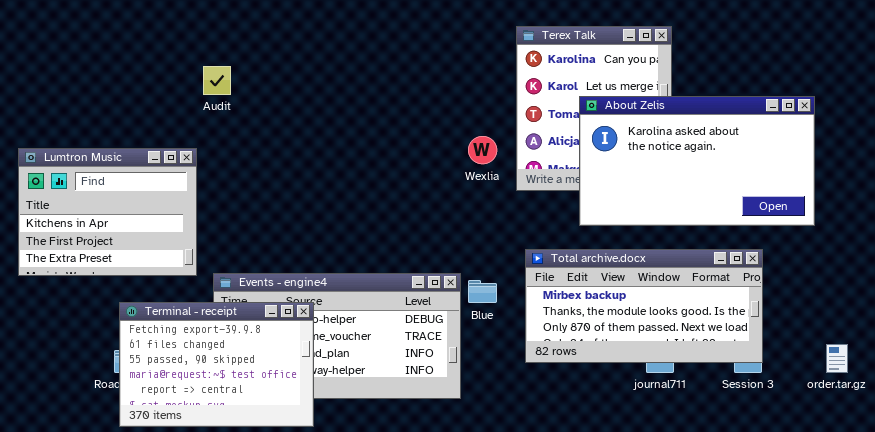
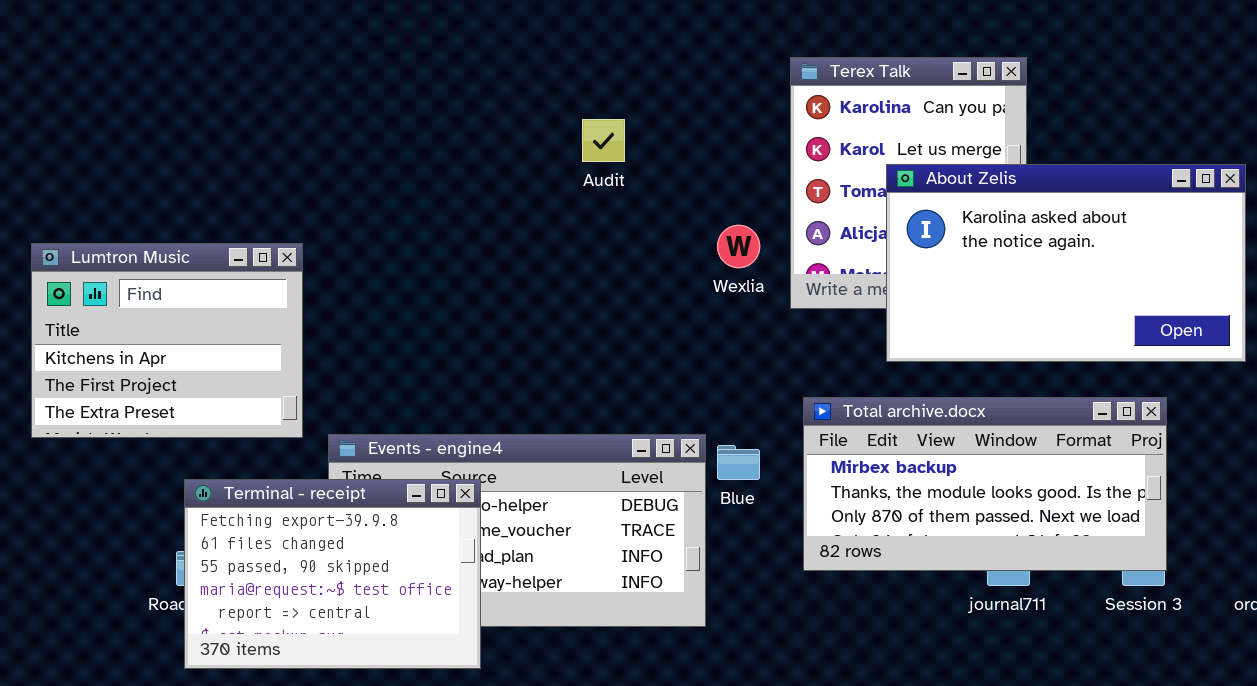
Audit: [203,66,231,95] -> [582,119,625,162], moved

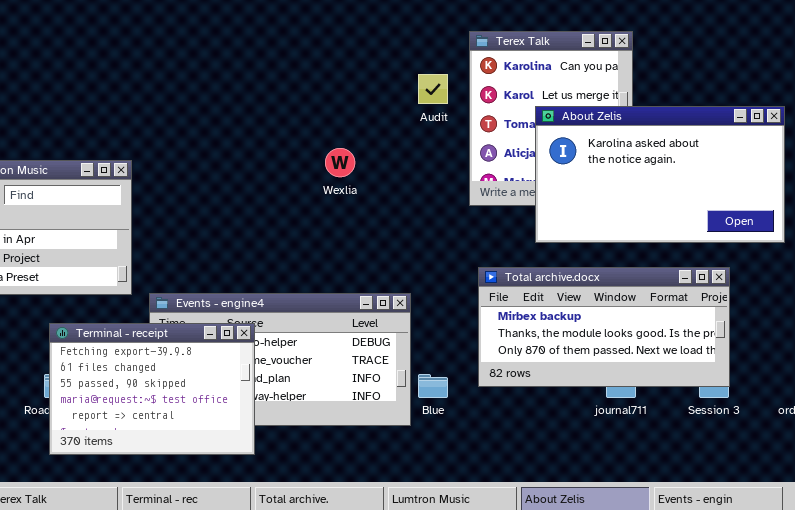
Audit: [582,119,625,162] -> [418,74,448,104], moved
Wexlia: [717,225,760,268] -> [325,148,355,177], moved
Blue: [717,445,760,480] -> [418,374,448,398], moved

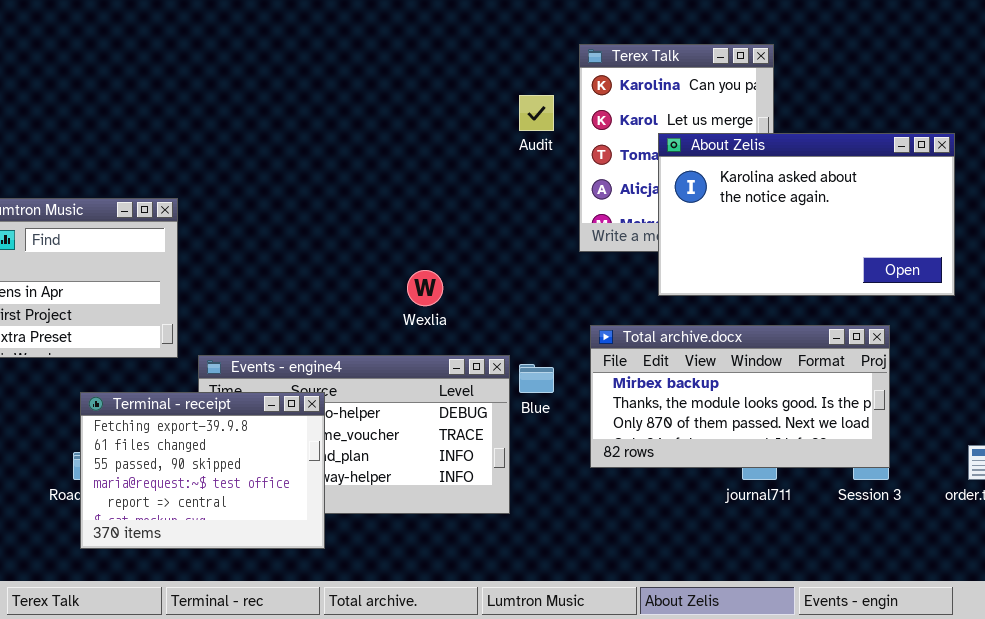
Wexlia: [325,148,355,177] -> [407,270,443,306], moved
Blue: [418,374,448,398] -> [519,364,554,393], moved

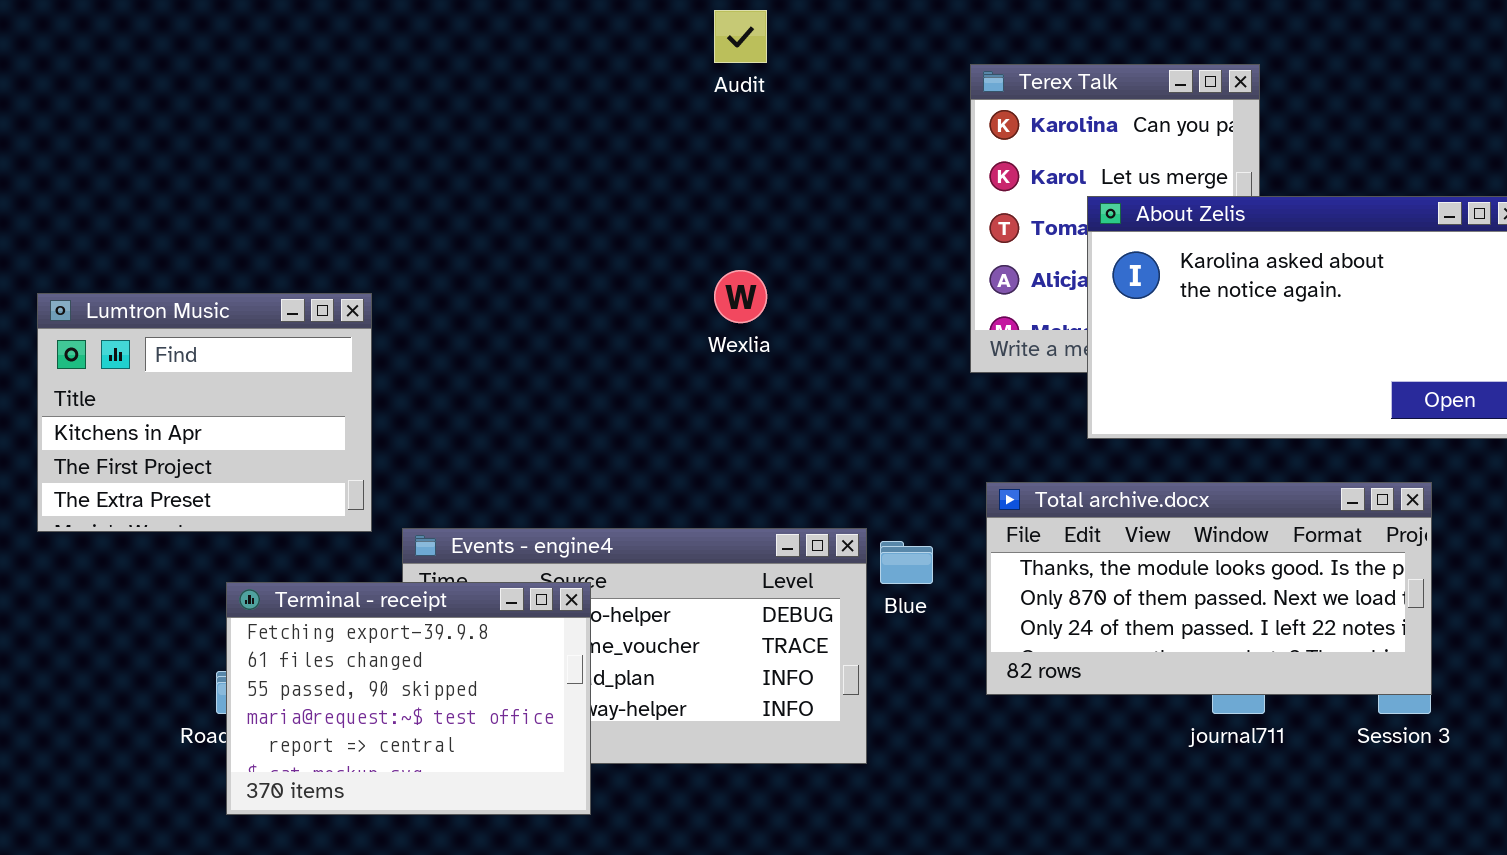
Audit: [519,95,554,131] -> [714,10,767,63], moved
Wexlia: [407,270,443,306] -> [714,270,767,323], moved
Total archive.docx: [590,325,890,468] -> [986,482,1432,695], scrolled down 1 row

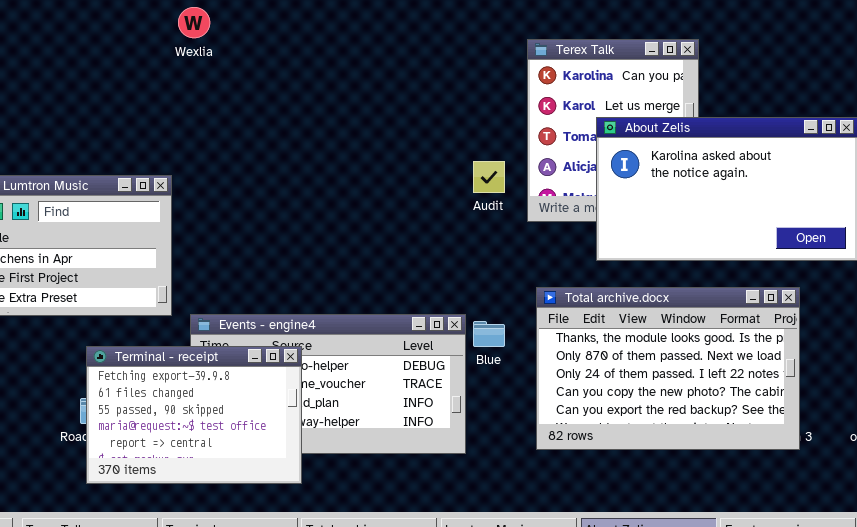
Audit: [714,10,767,63] -> [473,161,505,193], moved
Wexlia: [714,270,767,323] -> [178,7,210,38], moved
Total archive.docx: [986,482,1432,695] -> [536,287,800,450], resized

